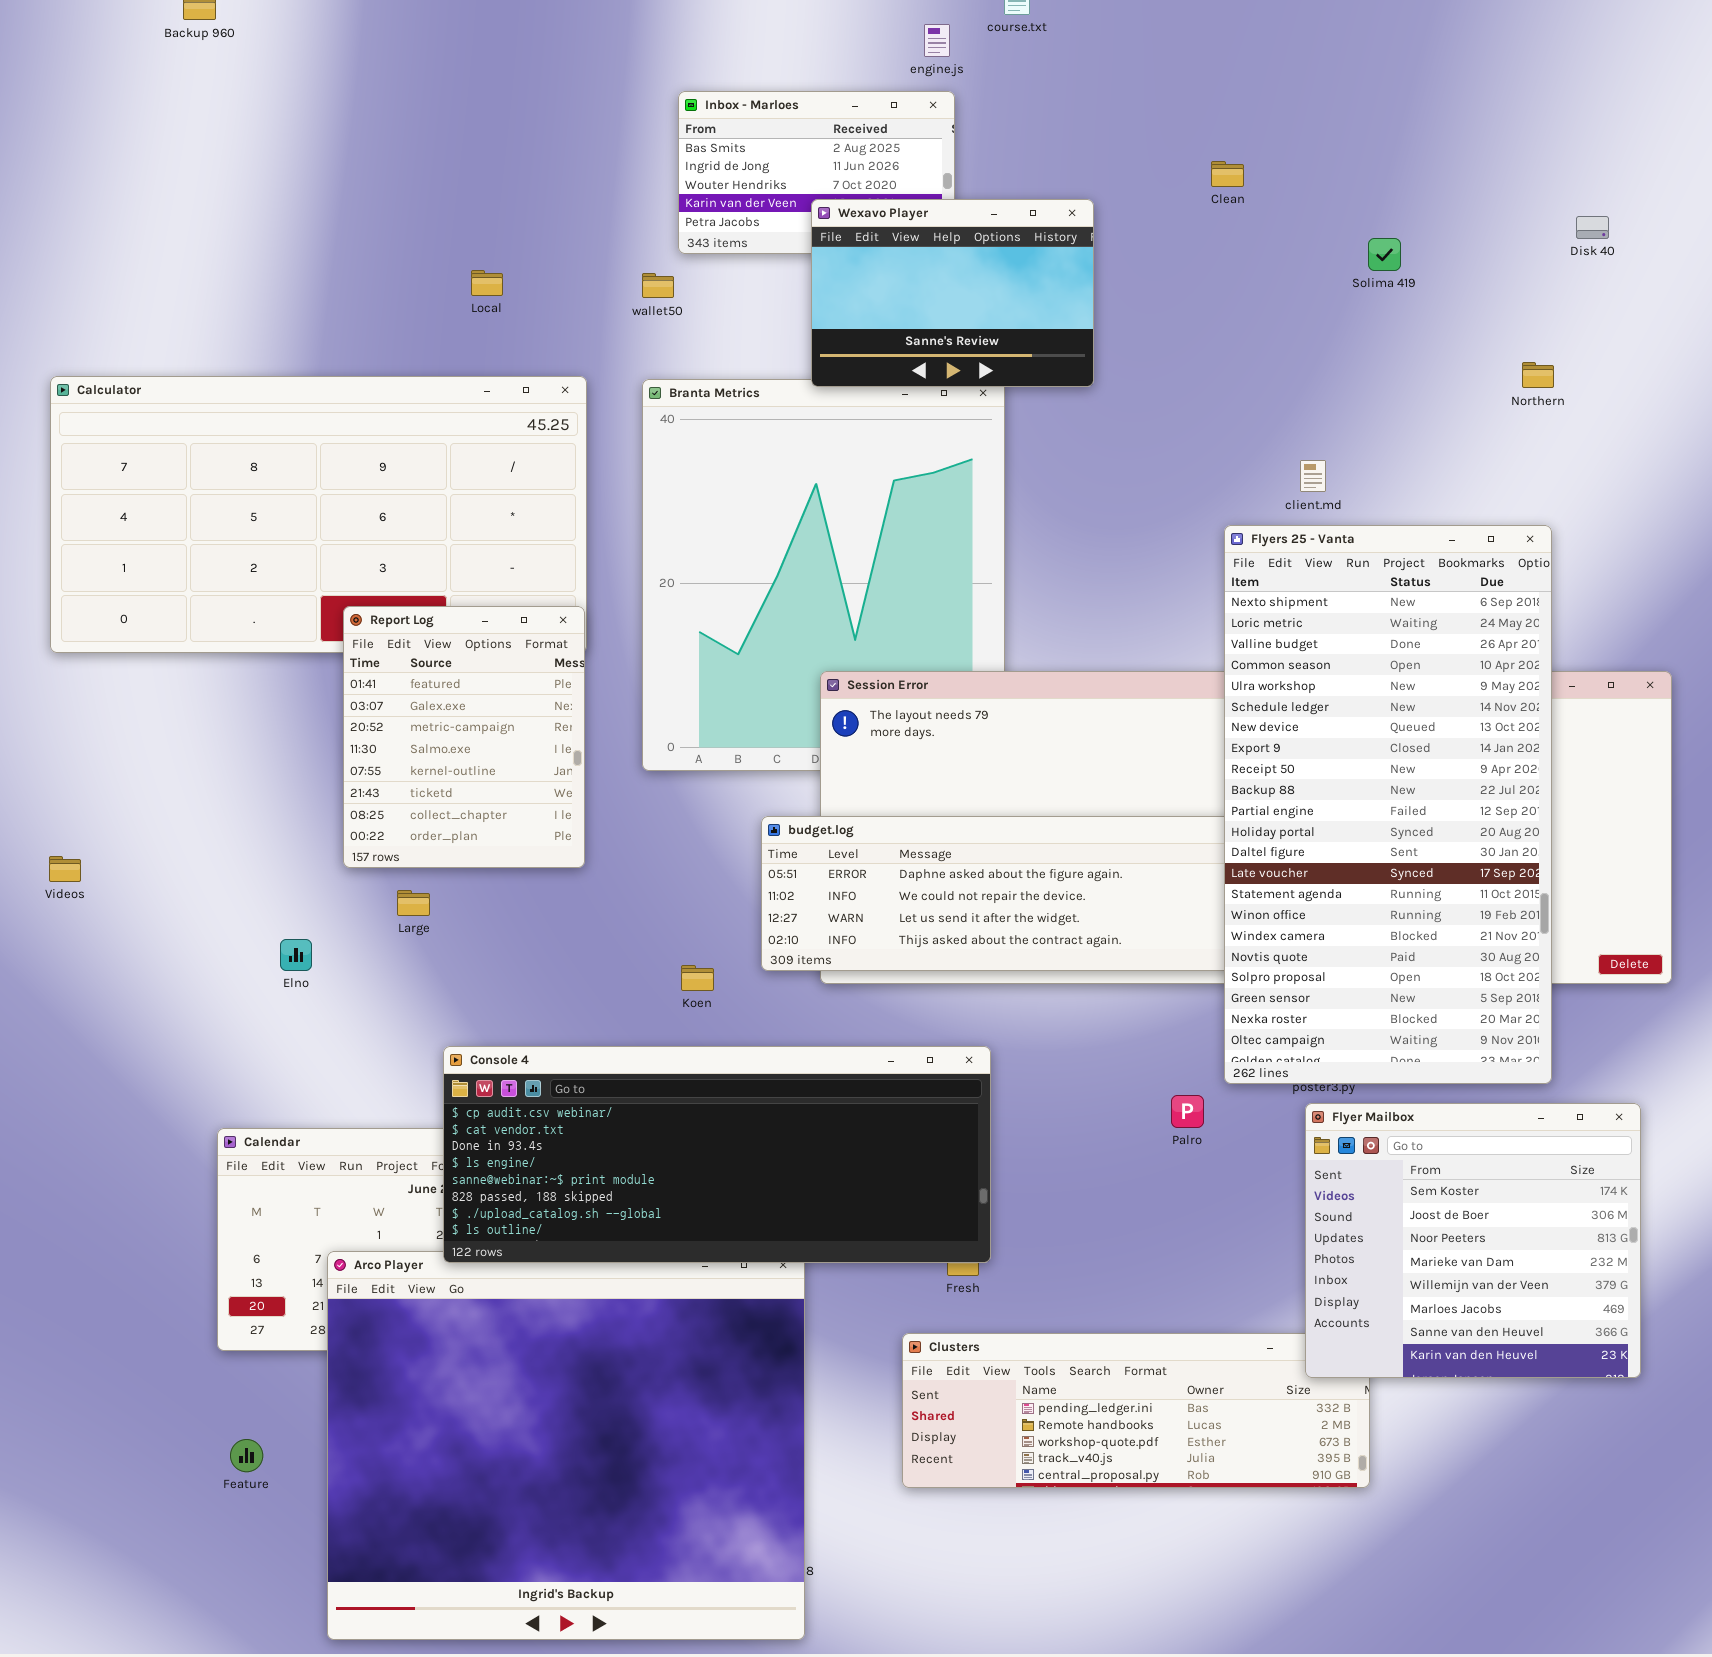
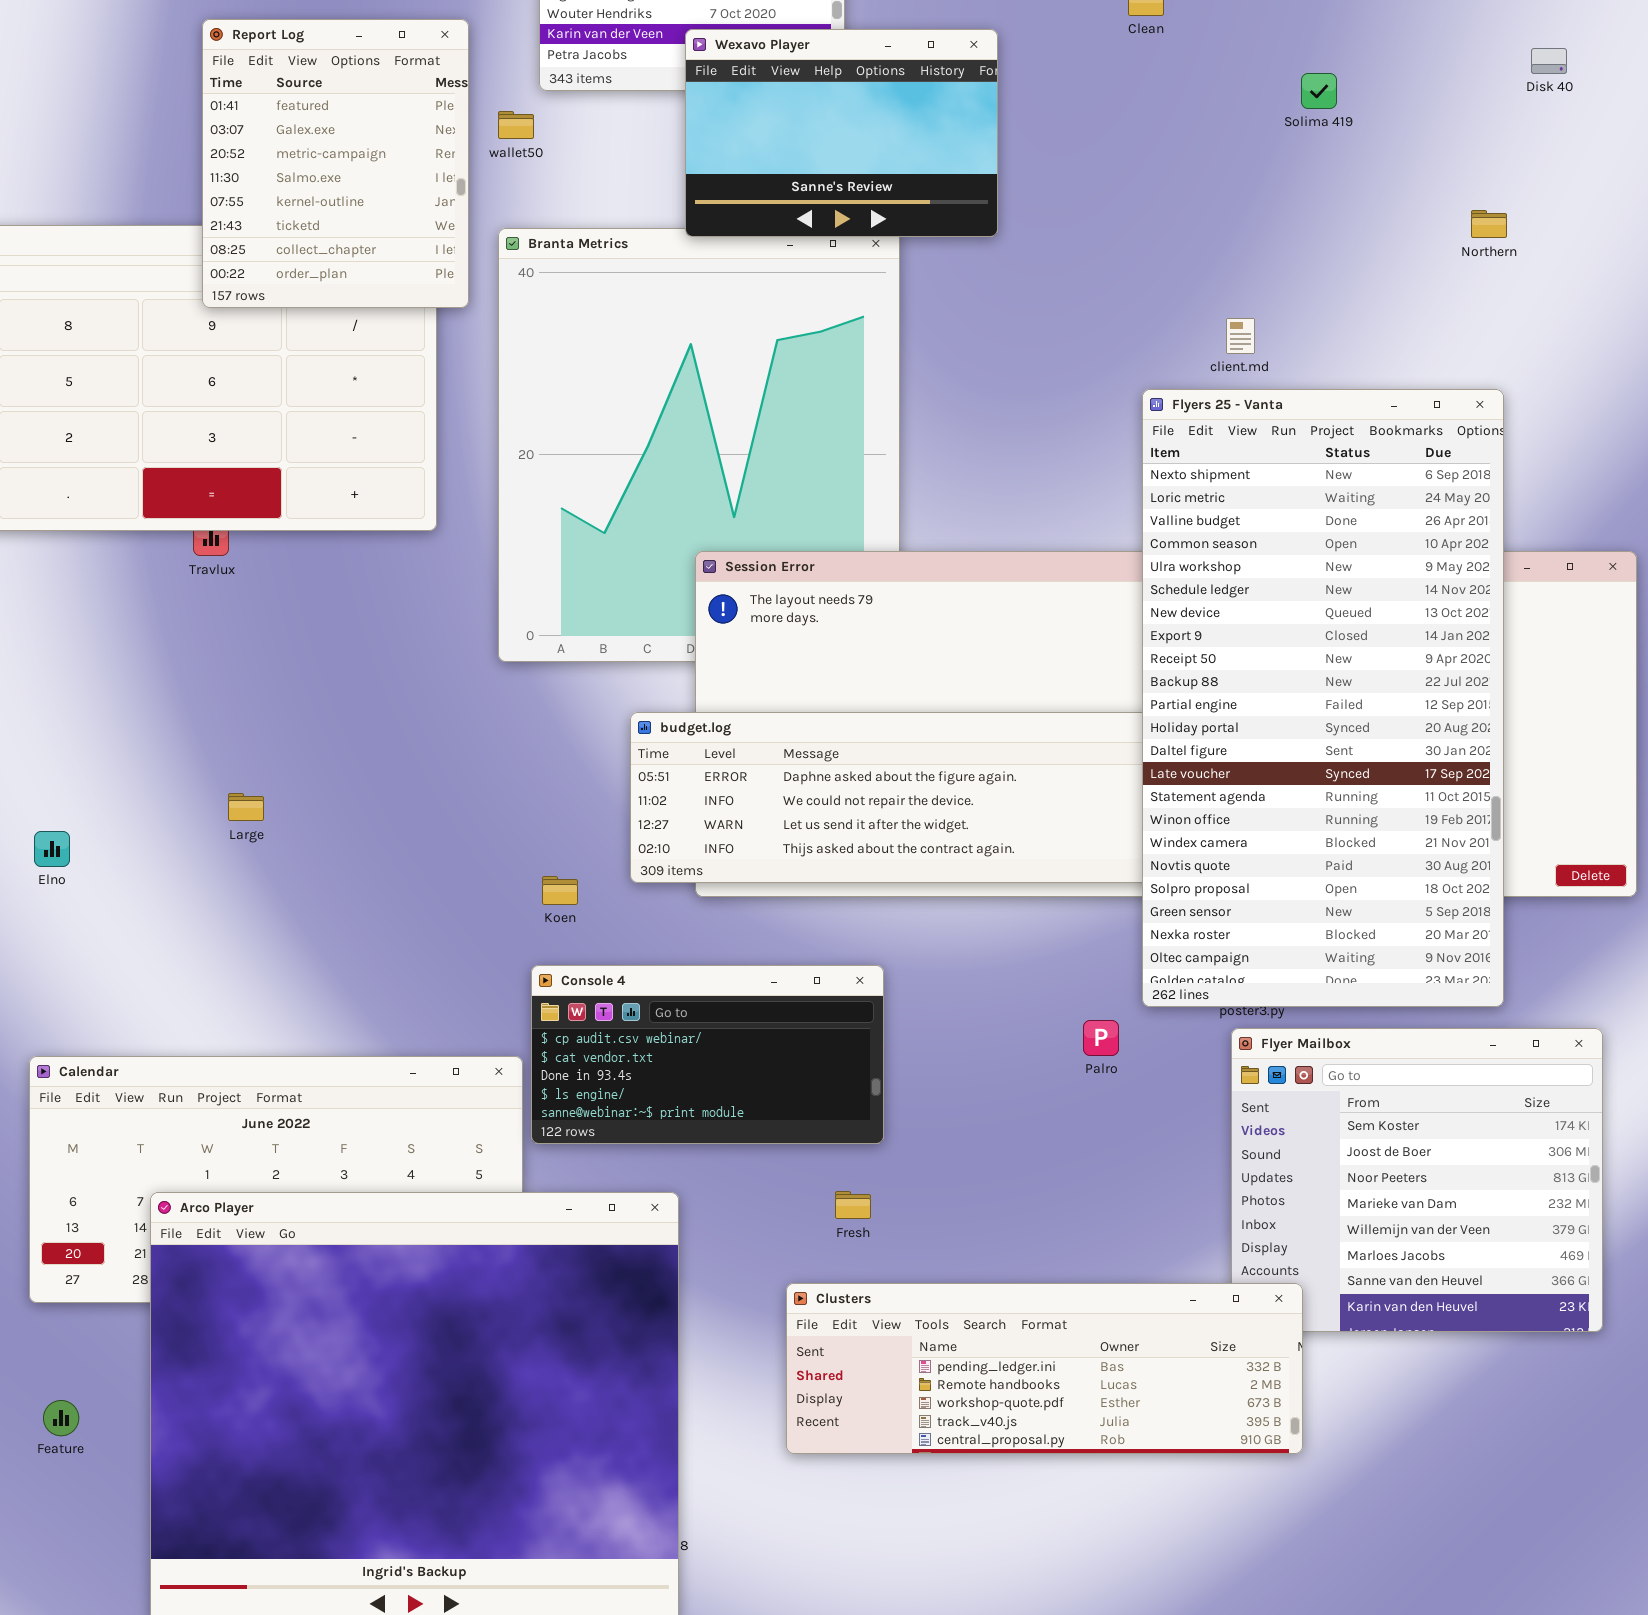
Report Log: [343,606,585,868] -> [202,19,469,308], moved
Elno: [280,939,312,971] -> [34,831,70,867], moved
Console 4: [443,1046,991,1263] -> [531,965,884,1144], resized
Clusters: [902,1333,1370,1488] -> [786,1283,1303,1454], raised

